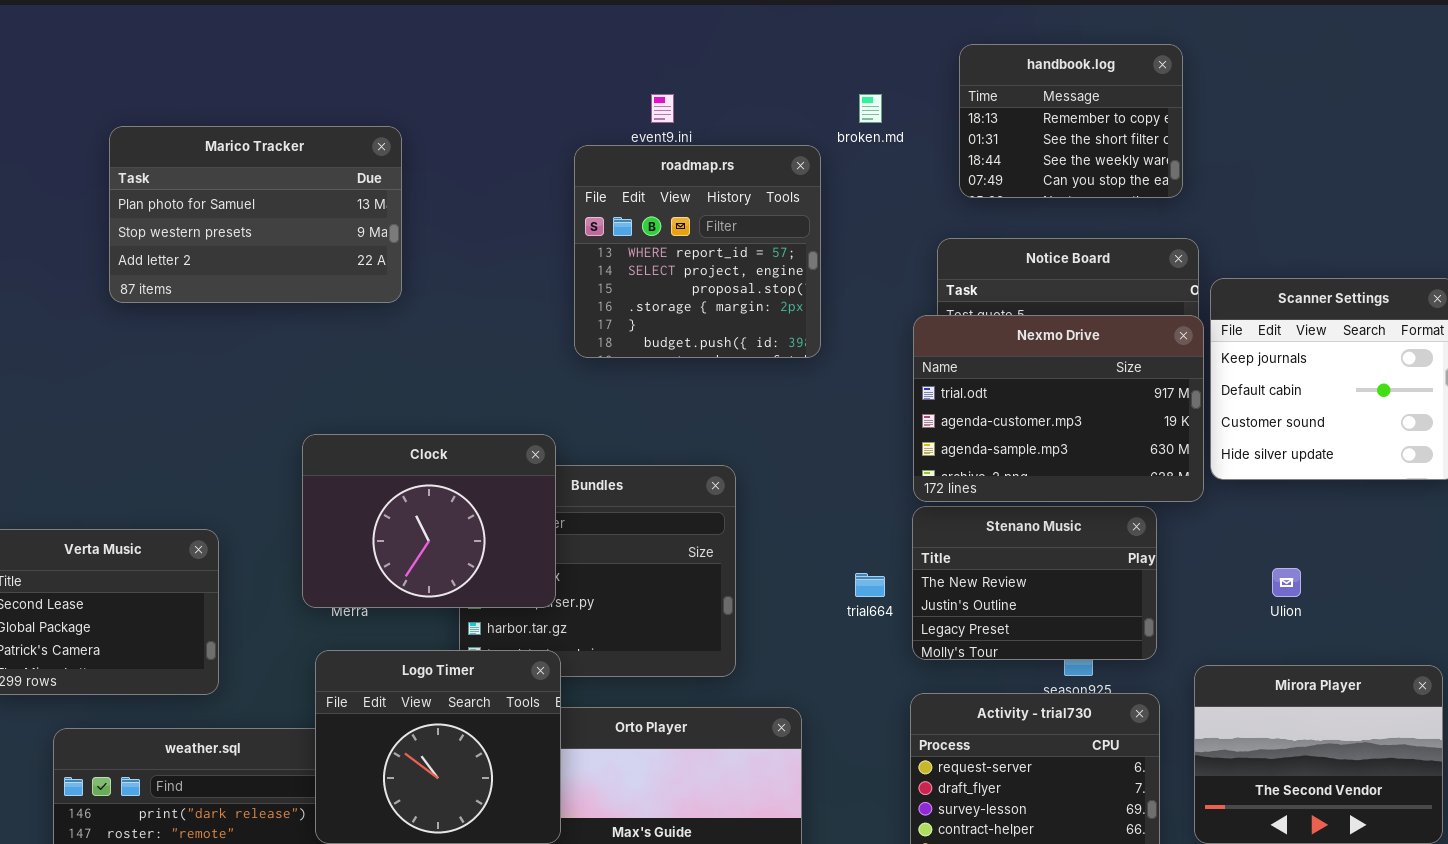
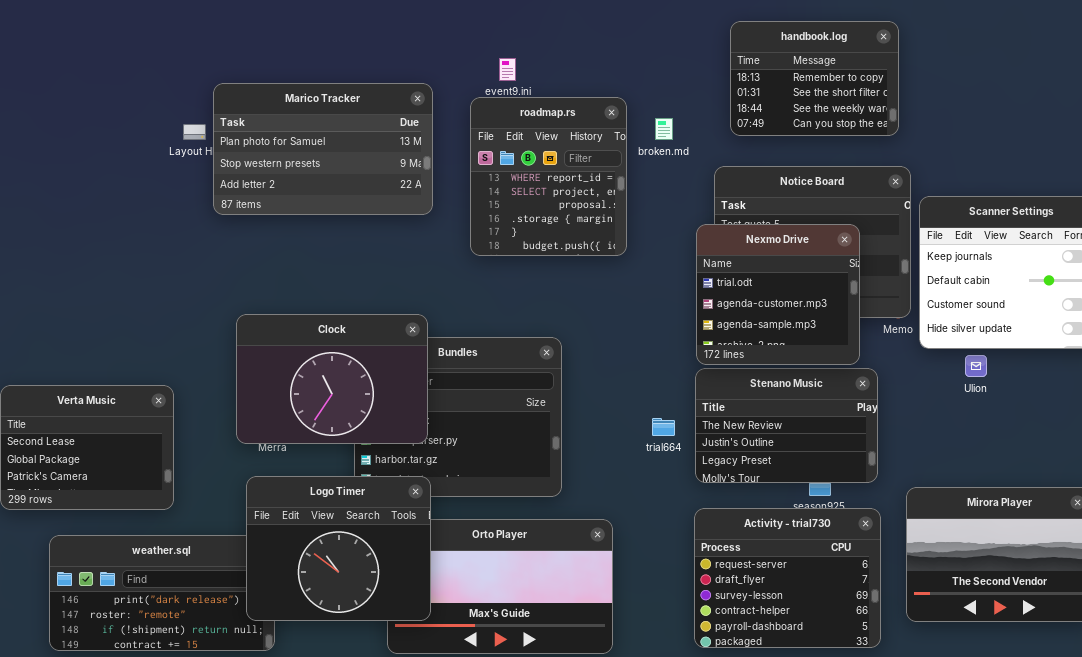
broken.md: [859,94,882,123] -> [655,118,673,140], moved
Marico Tracker: [109,126,402,303] -> [213,83,433,215], moved
roadmap.rs: [574,145,821,358] -> [470,97,627,256], resized
Nexmo Drive: [913,315,1204,502] -> [696,224,860,365], resized
Ulion: [1272,568,1301,597] -> [965,355,987,377], moved

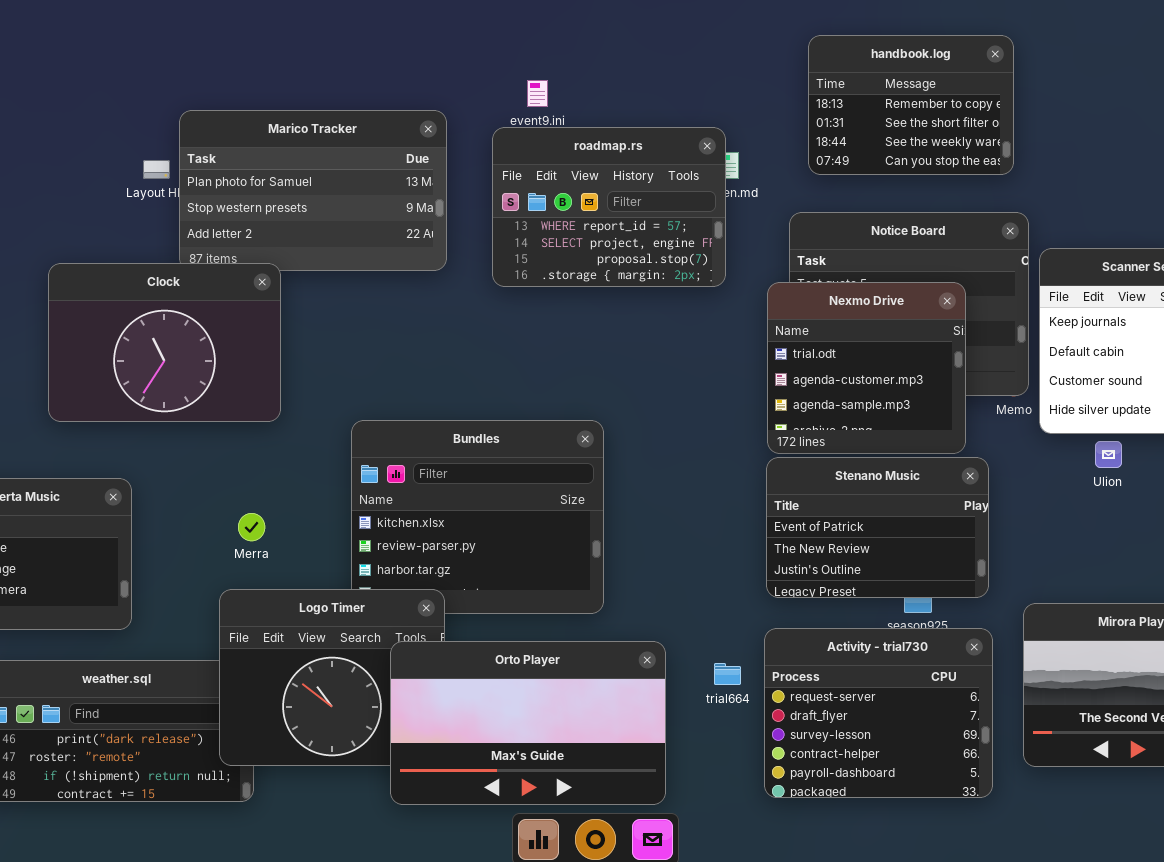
roadmap.rs: [470,97,627,256] -> [492,127,726,287], resized
Clock: [236,314,428,444] -> [48,263,281,422], moved
Stenano Music: [695,368,878,483] -> [766,457,989,598], scrolled up 1 row
trial664: [652,418,675,436] -> [714,663,741,685], moved
Orto Player: [387,519,613,654] -> [390,641,666,805], raised

